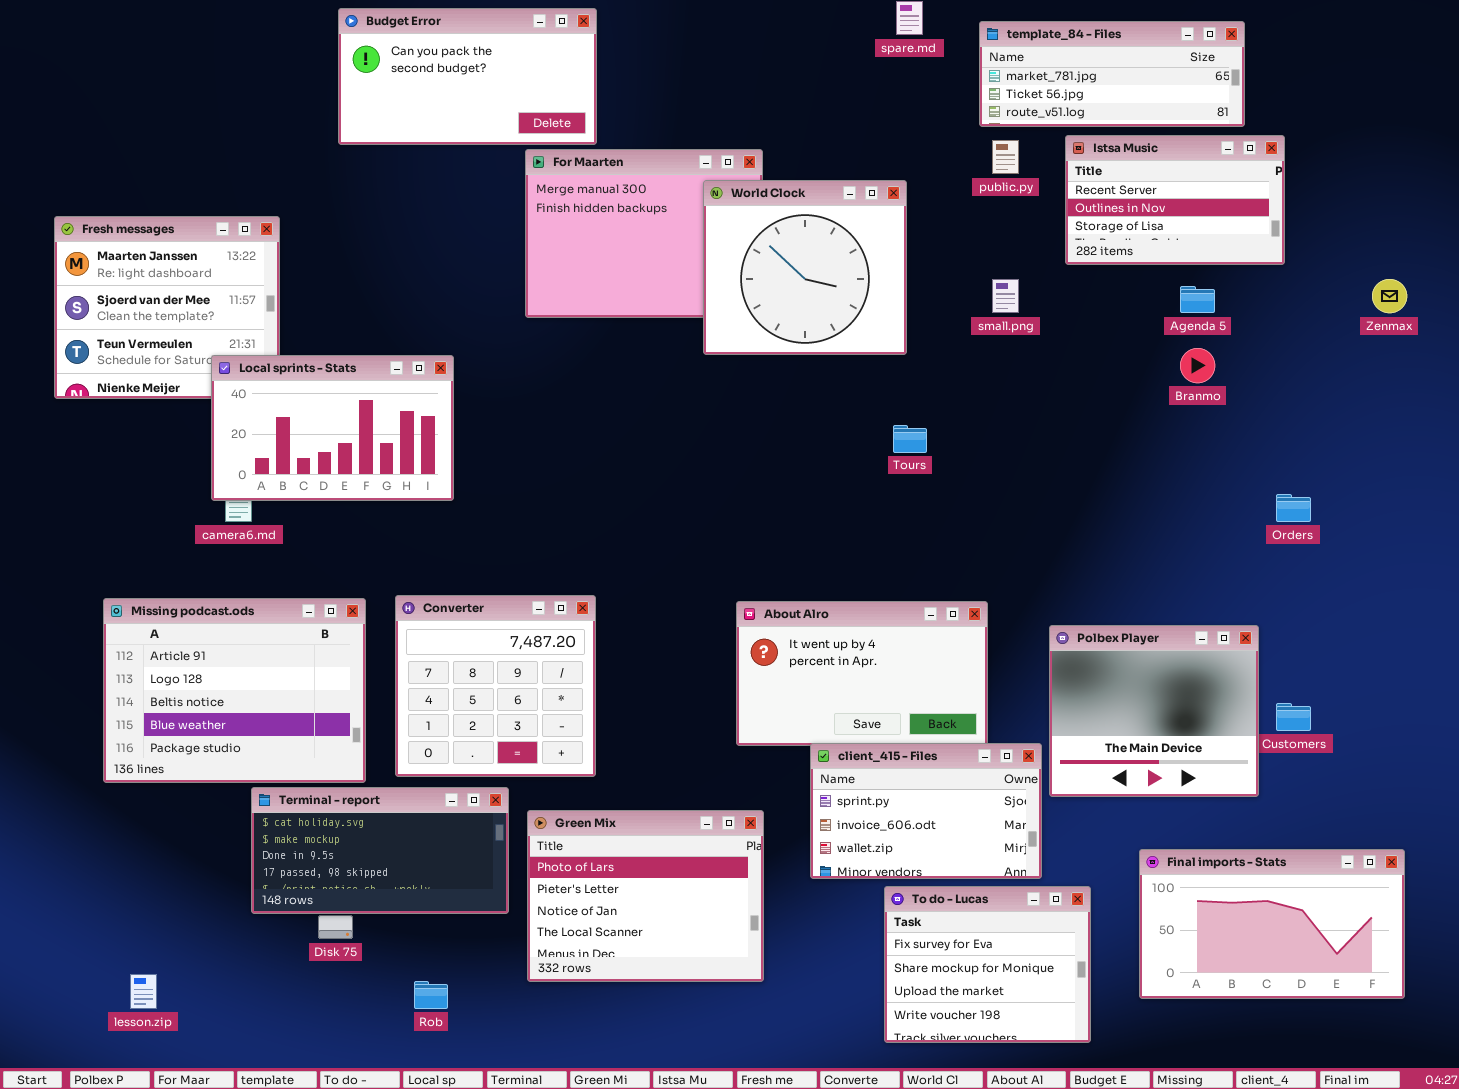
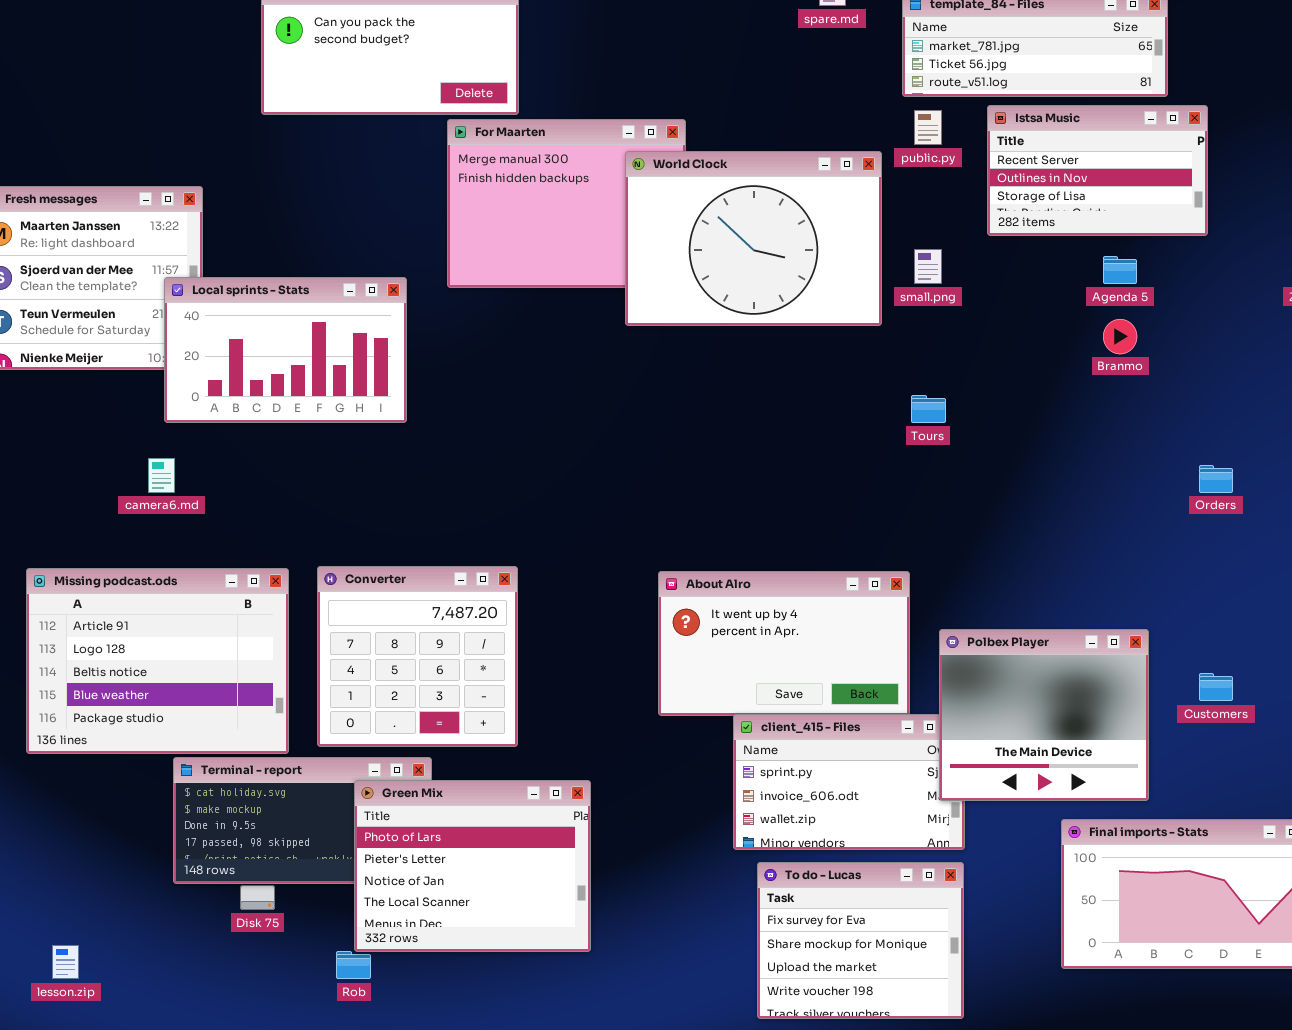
World Clock: [703,180,907,355] -> [625,151,882,326], resized
Local sprints - Stats: [211,355,454,501] -> [164,277,407,423], moved
Tours: [893,425,927,453] -> [911,395,946,423], moved
Polbex Player: [1049,625,1259,797] -> [939,629,1149,801], moved
Green Mix: [527,810,764,982] -> [354,780,591,952], moved
To do - Lucas: [884,886,1091,1043] -> [757,862,964,1019], moved

